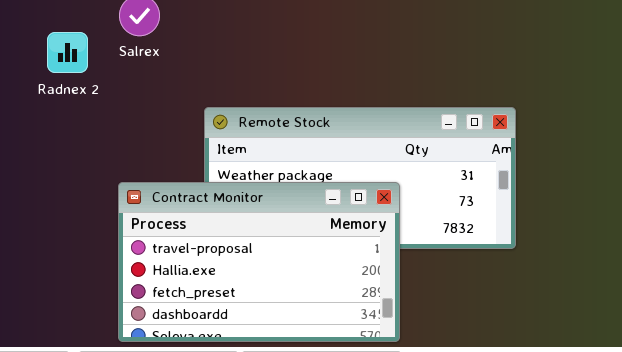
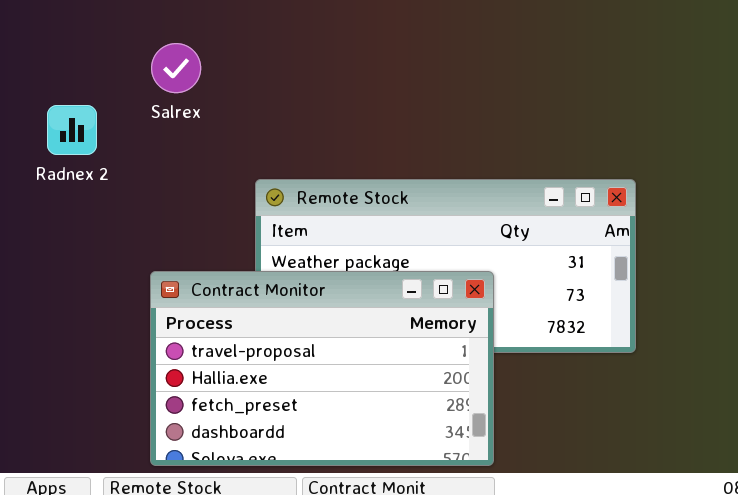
Radnex 2: [47,32,88,73] -> [47,105,97,155], moved

